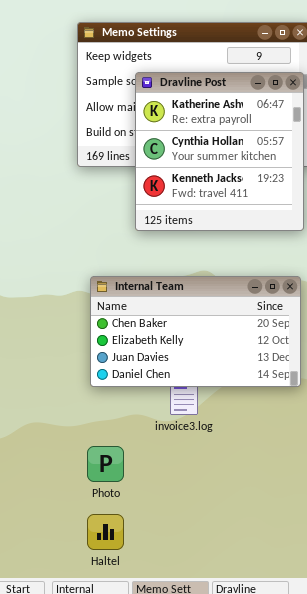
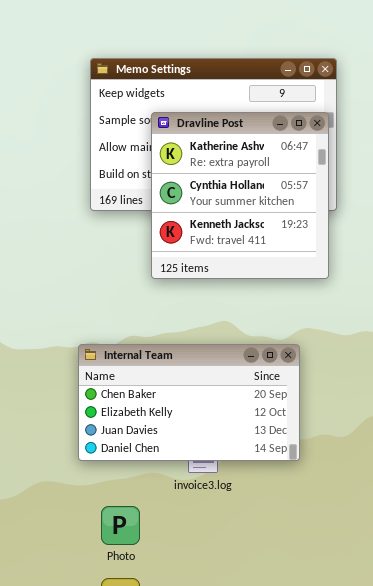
Internal Team: [90,276,301,387] -> [78,344,300,461], moved

